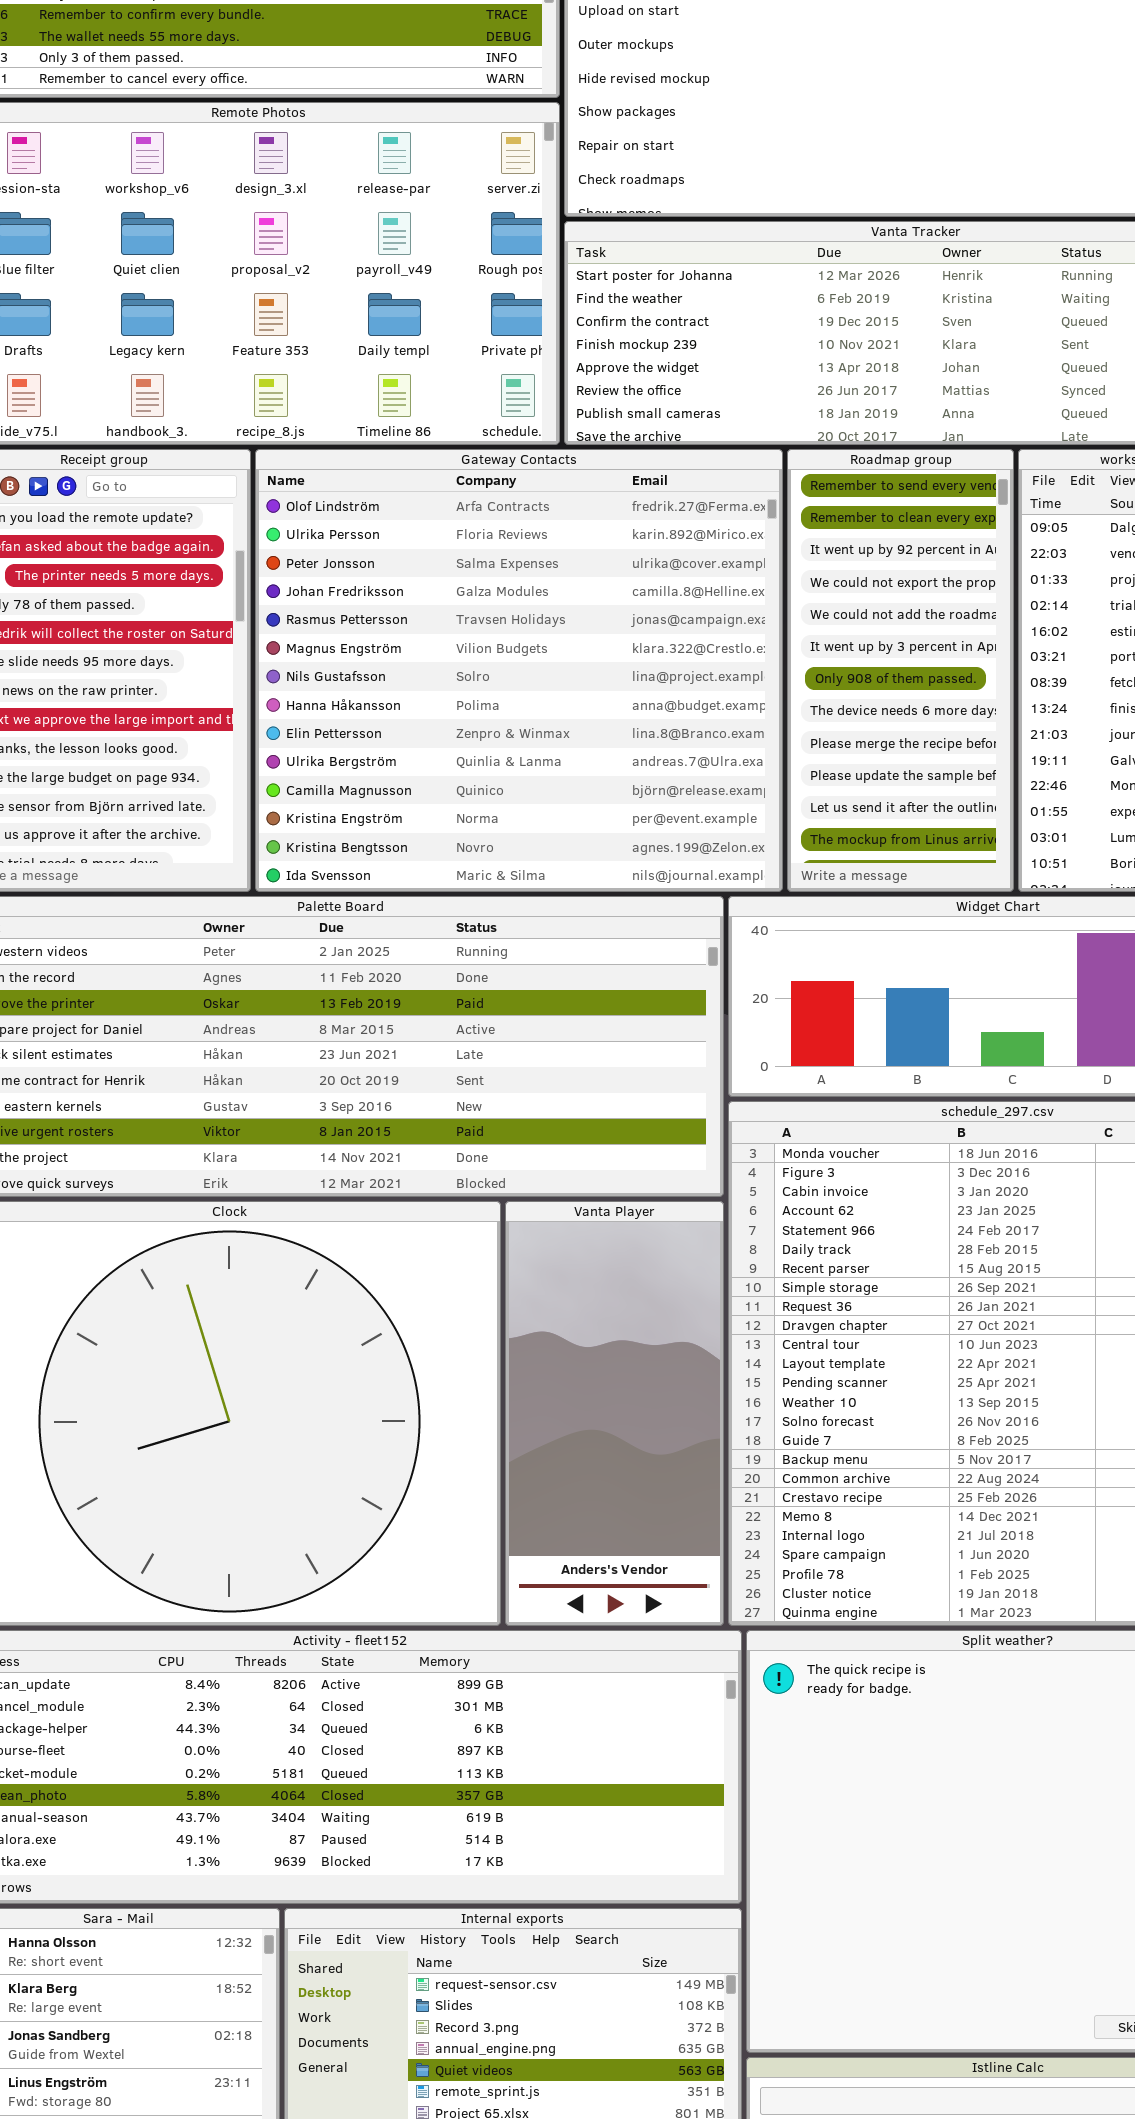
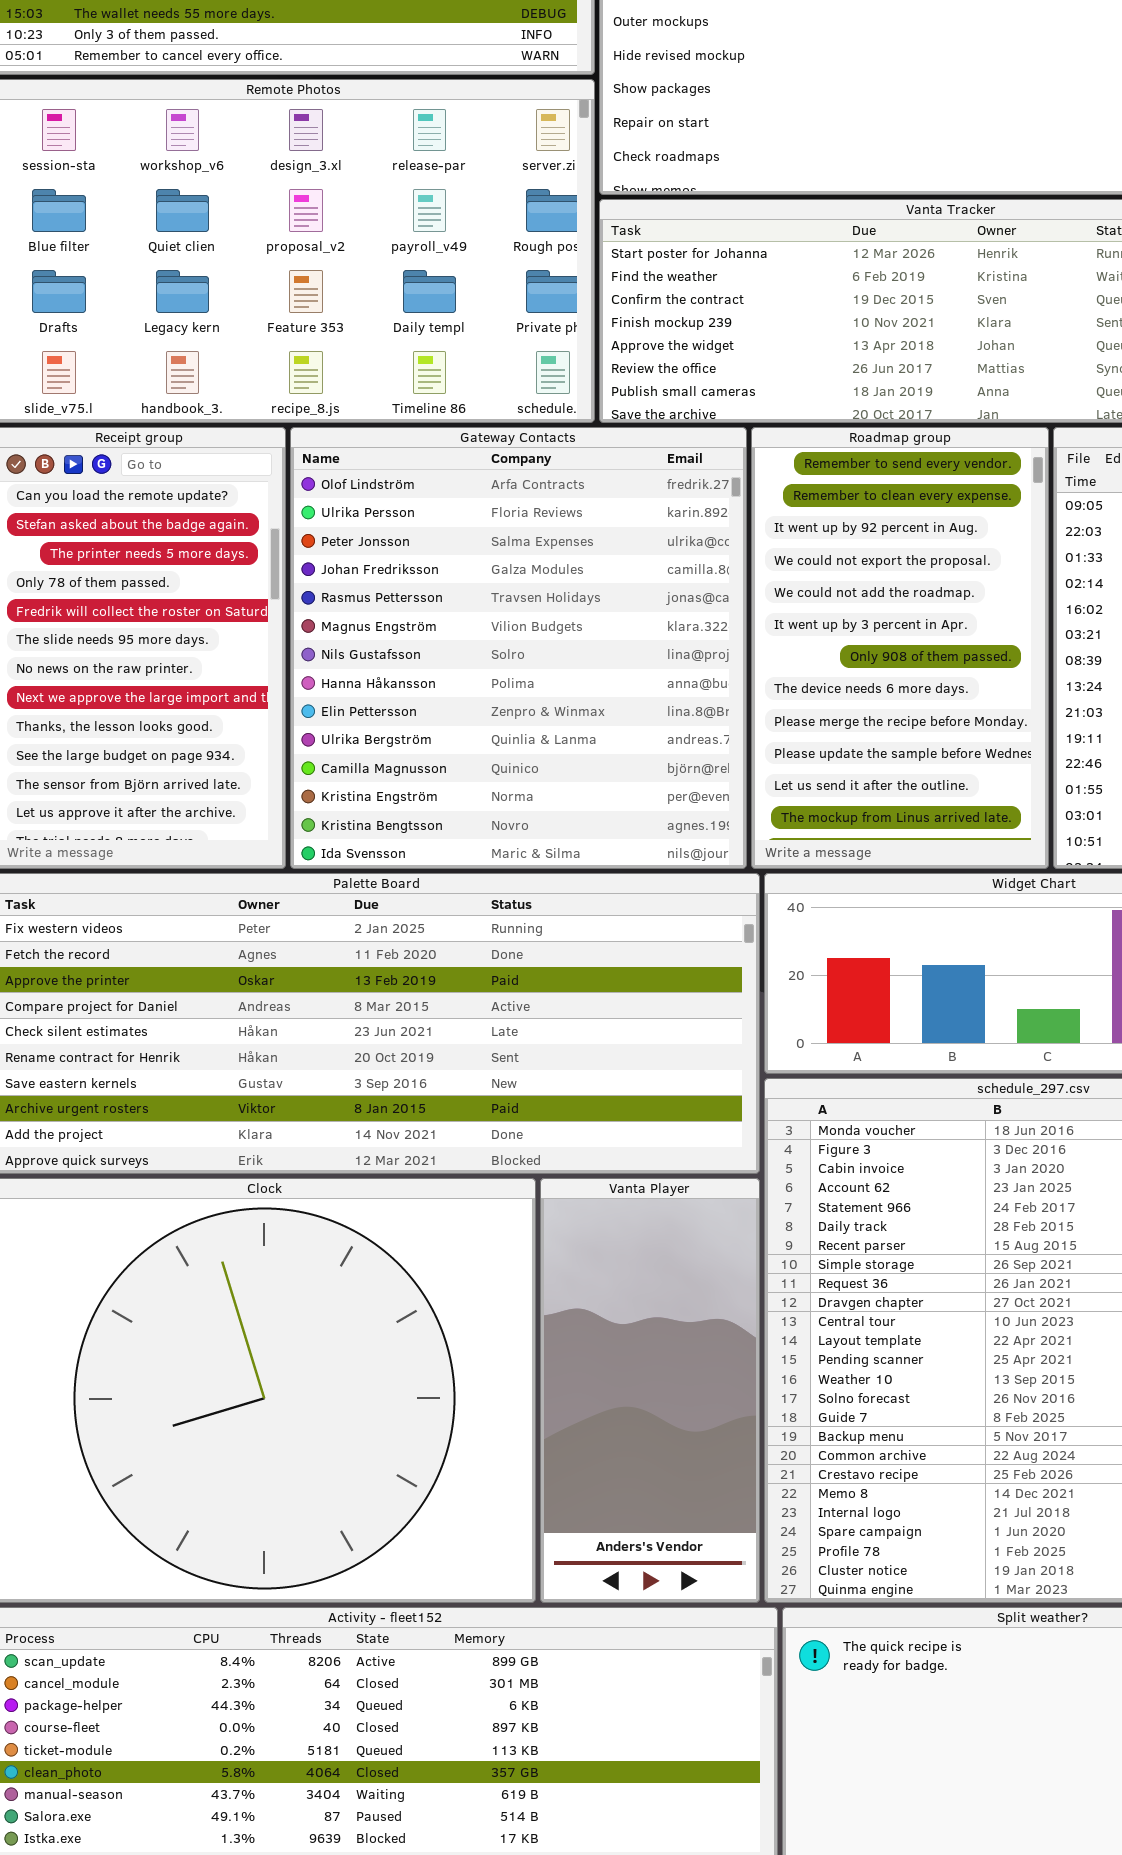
Gateway Contacts: [255,449,783,892] -> [290,427,747,869], resized
Roadmap group: [787,449,1014,892] -> [751,427,1049,869], resized

